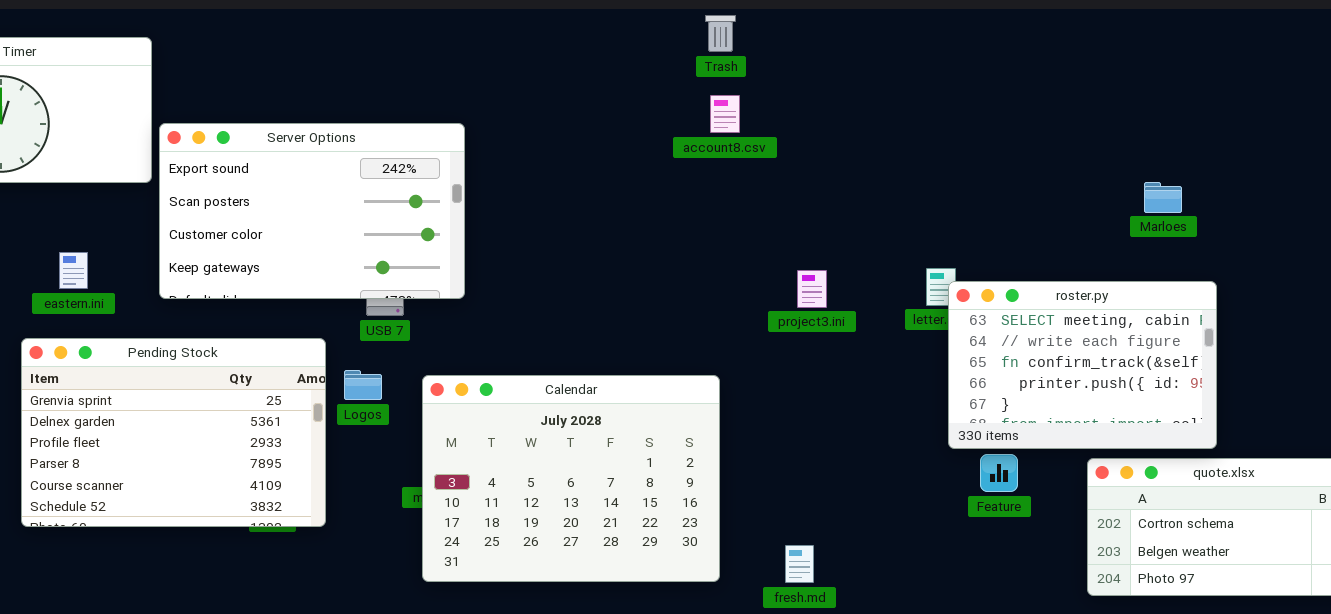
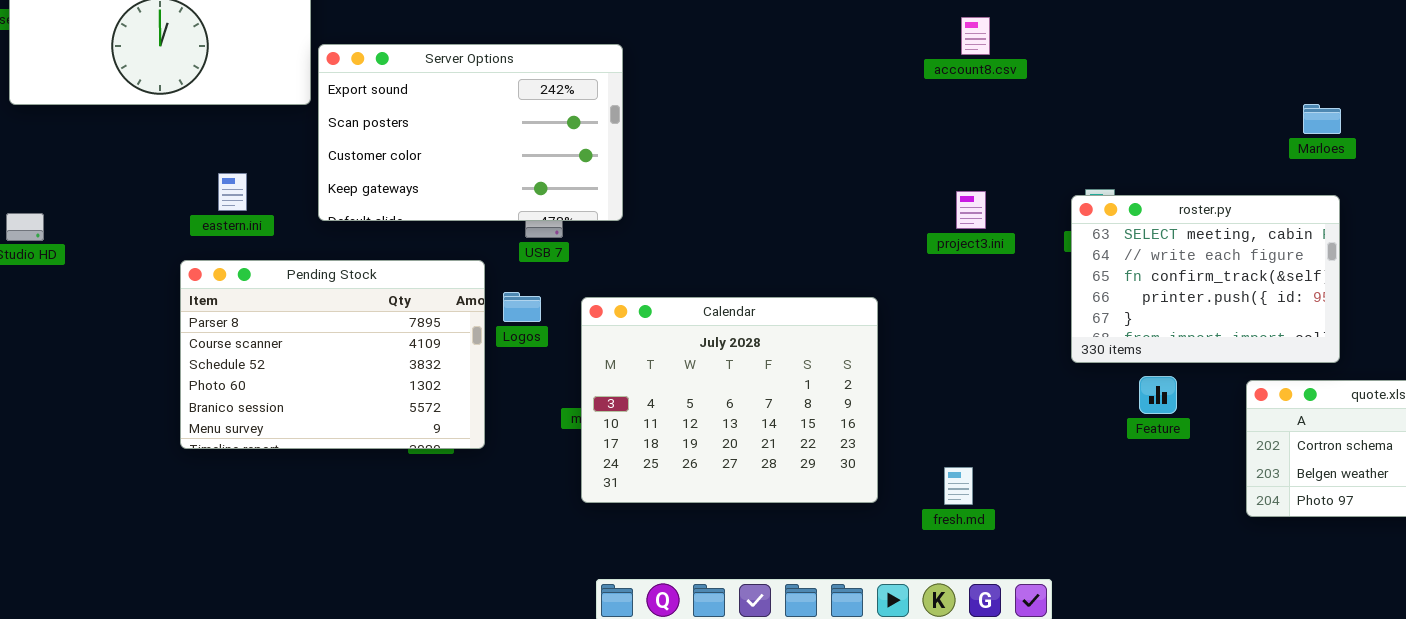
account8.csv: [710,95,740,133] -> [961,17,990,55], moved
roster.py: [948,281,1217,449] -> [1071,195,1340,363], moved
Pending Stock: [21,338,326,527] -> [180,260,485,449], scrolled down 3 rows

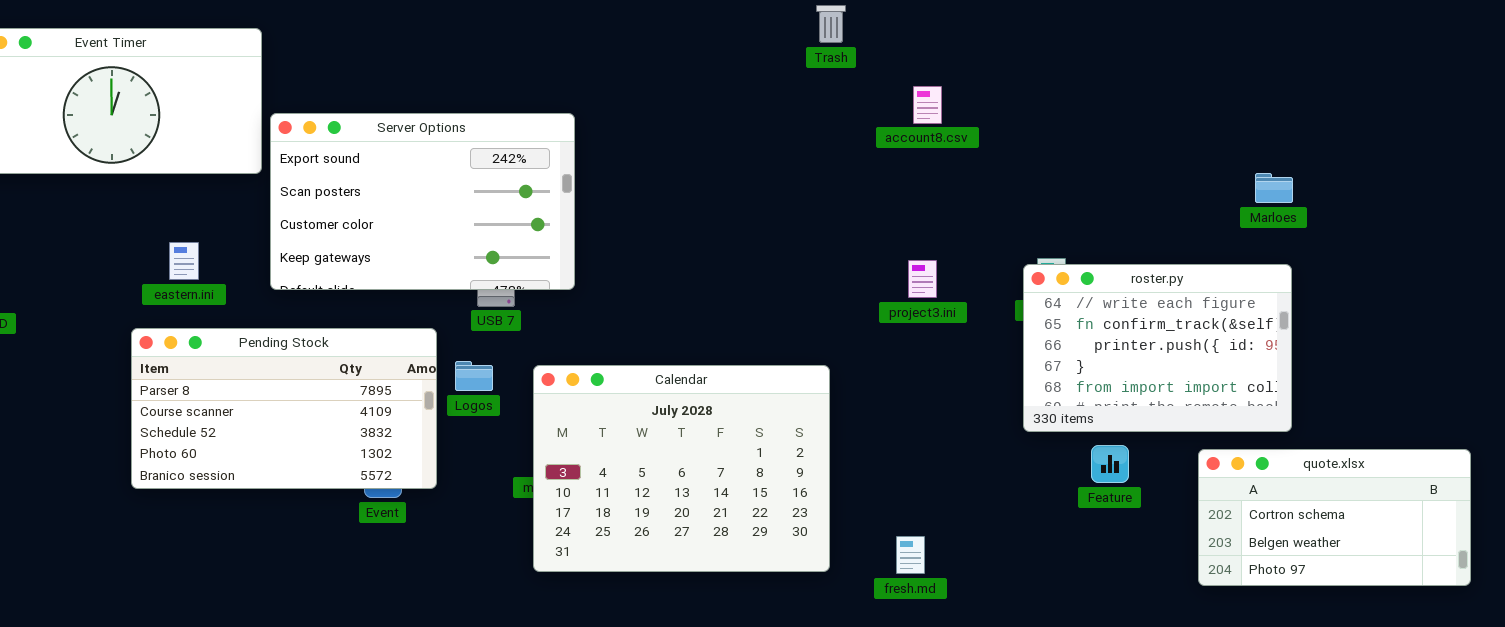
roster.py: [1071,195,1340,363] -> [1023,264,1292,432], scrolled down 1 row
Pending Stock: [180,260,485,449] -> [131,328,437,489], resized

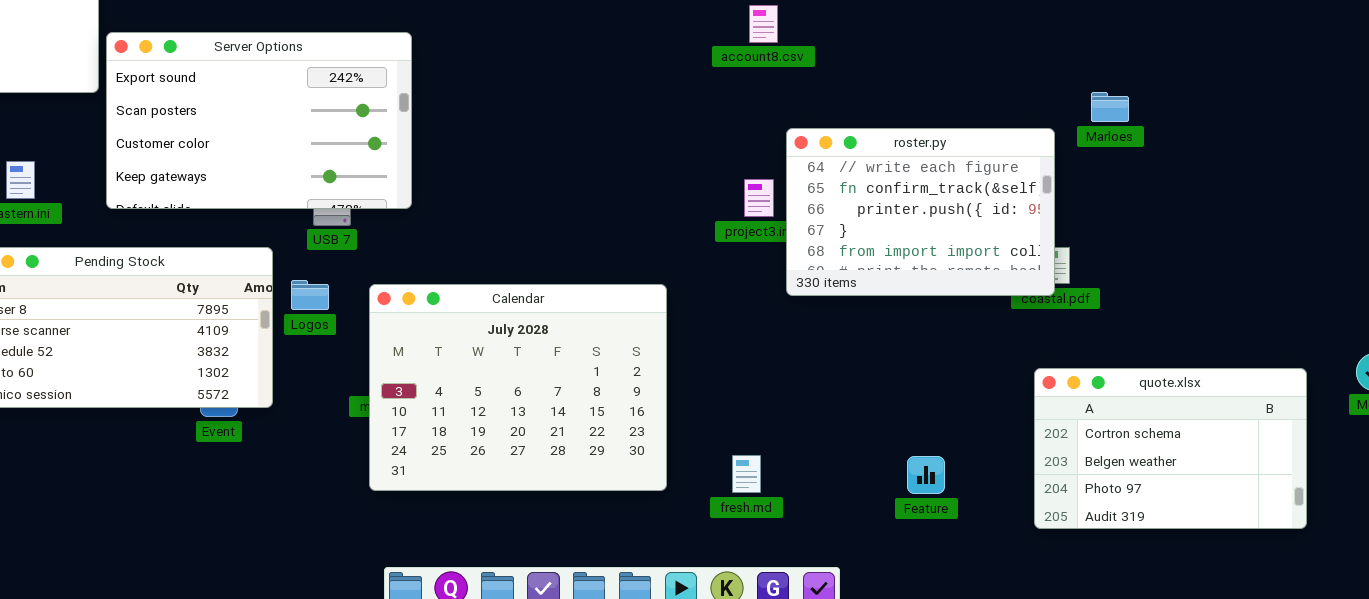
roster.py: [1023,264,1292,432] -> [786,128,1055,296], moved
Feature: [1091,445,1129,483] -> [907,456,945,494], moved
quote.xlsx: [1198,449,1471,586] -> [1034,368,1307,529], resized

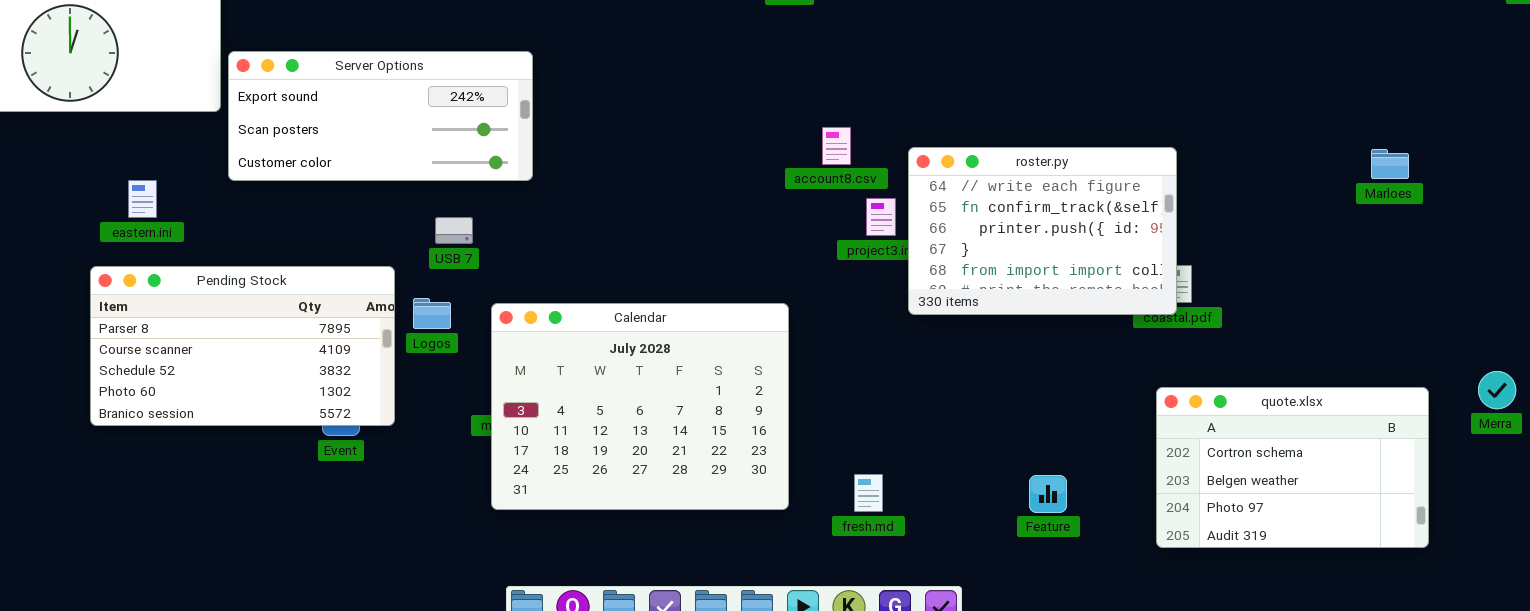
account8.csv: [749,5,778,43] -> [822,127,851,165], moved
Server Options: [106,32,412,209] -> [228,51,533,181], resized
Marloes: [1091,92,1129,122] -> [1371,149,1409,179], moved

